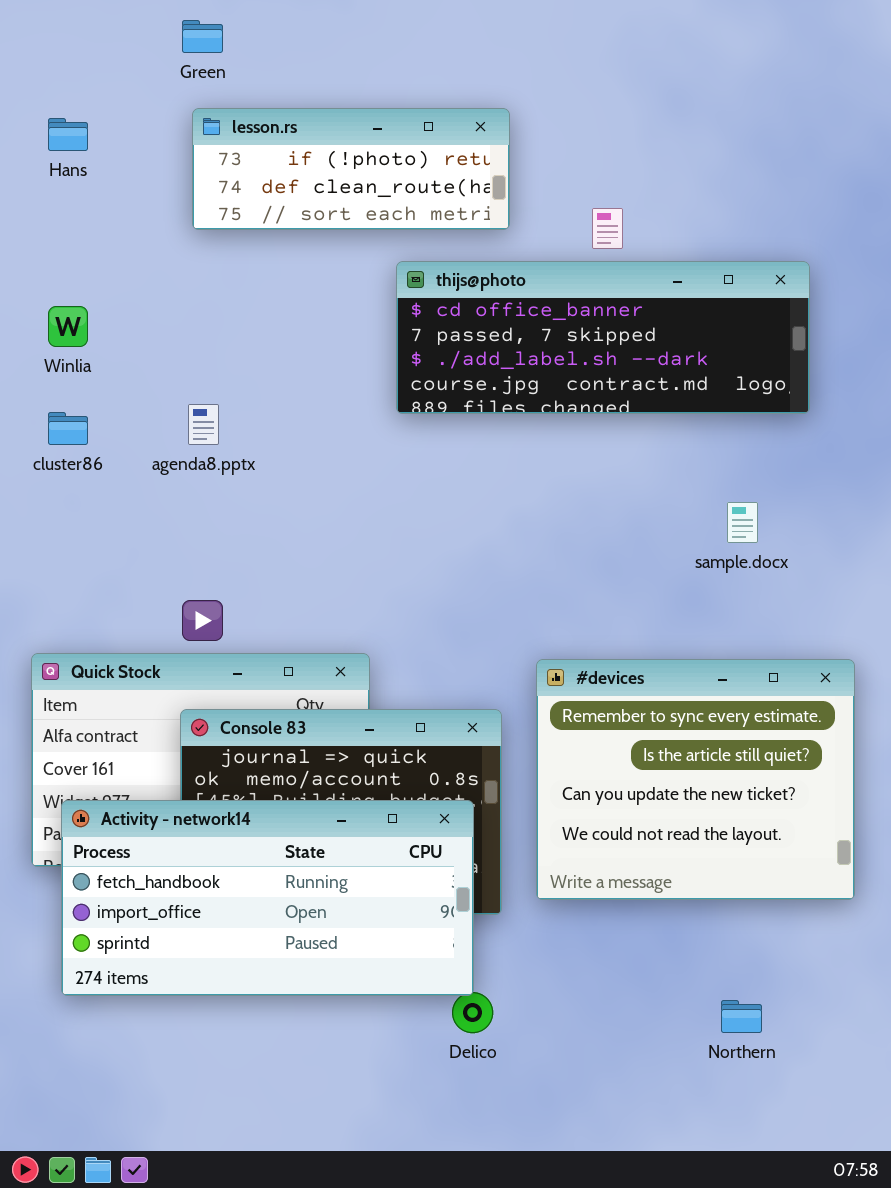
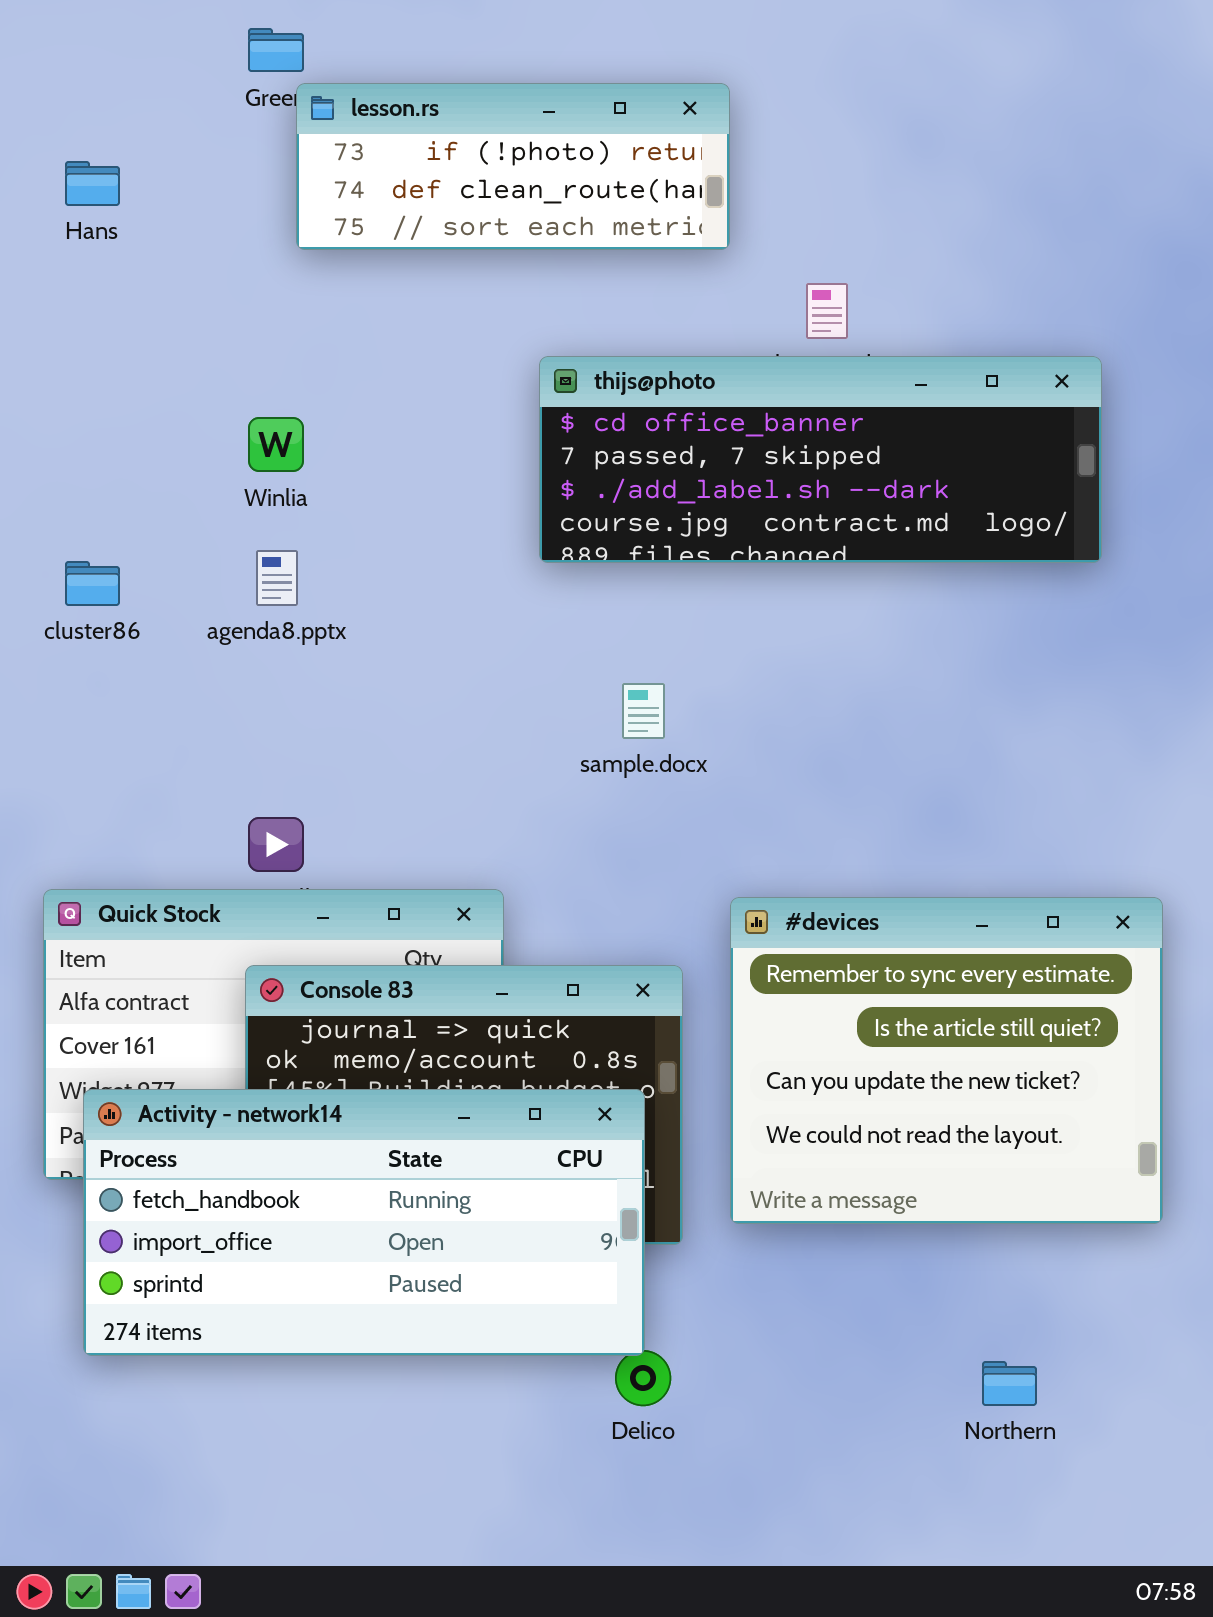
lesson.rs: [192,108,510,230] -> [296,83,730,250], moved
Winlia: [48,306,88,347] -> [248,417,304,472], moved
sample.docx: [727,502,758,543] -> [622,683,665,739], moved

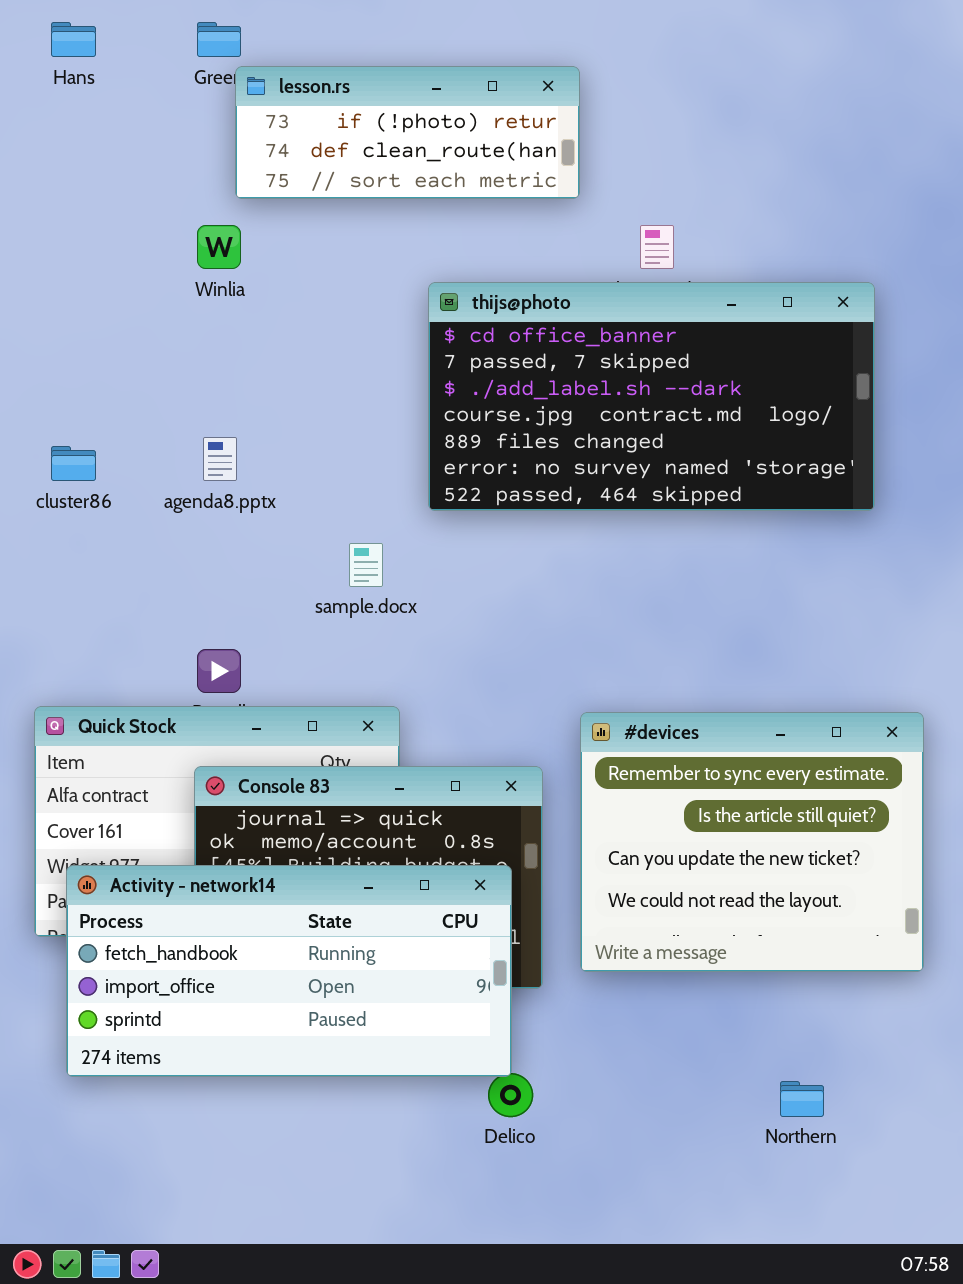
Hans: [65,161,120,206] -> [51,22,96,57], moved
thijs@photo: [539,356,1102,563] -> [428,282,875,511], resized
Winlia: [248,417,304,472] -> [197,225,241,269], moved
sample.docx: [622,683,665,739] -> [349,543,383,587], moved

